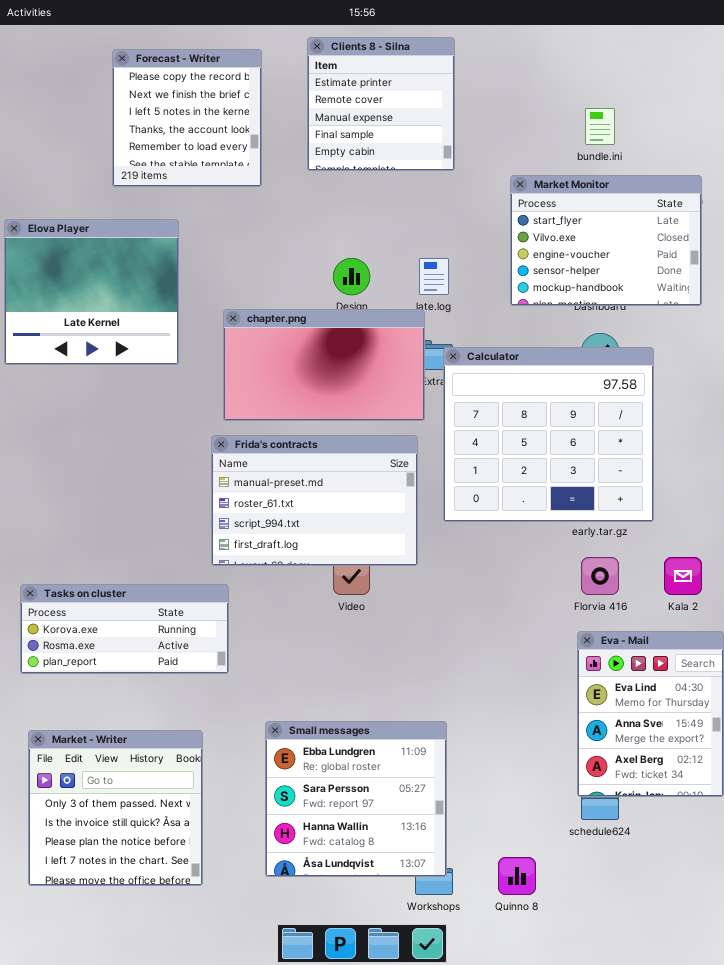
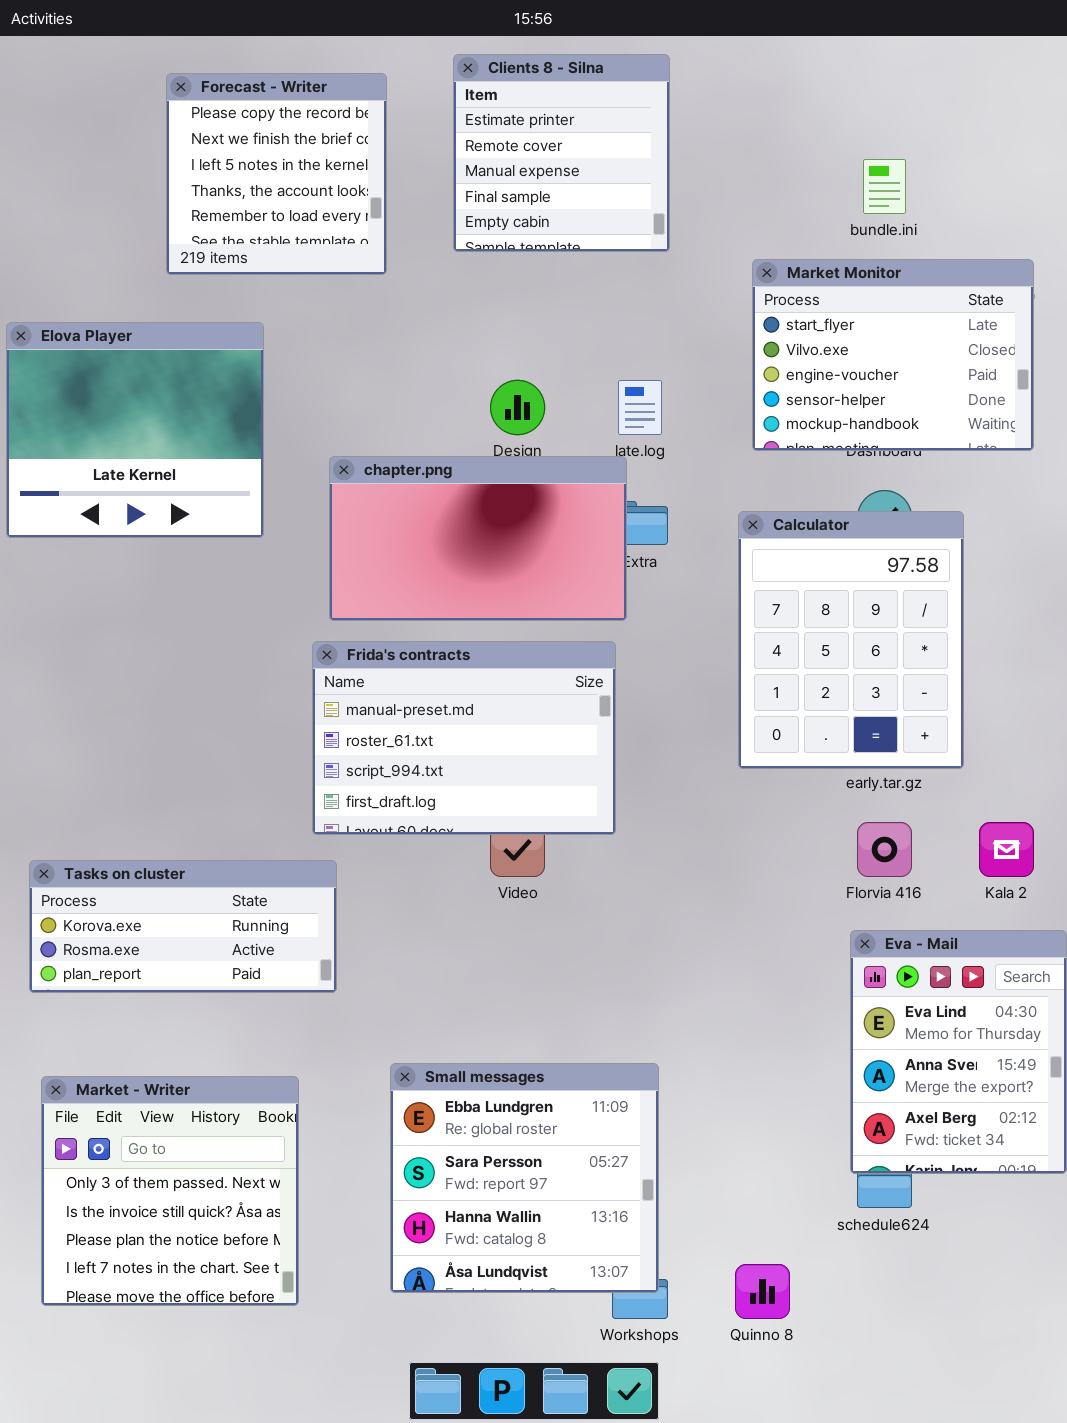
Calculator: [443,347,654,522] -> [738,511,964,769], resized

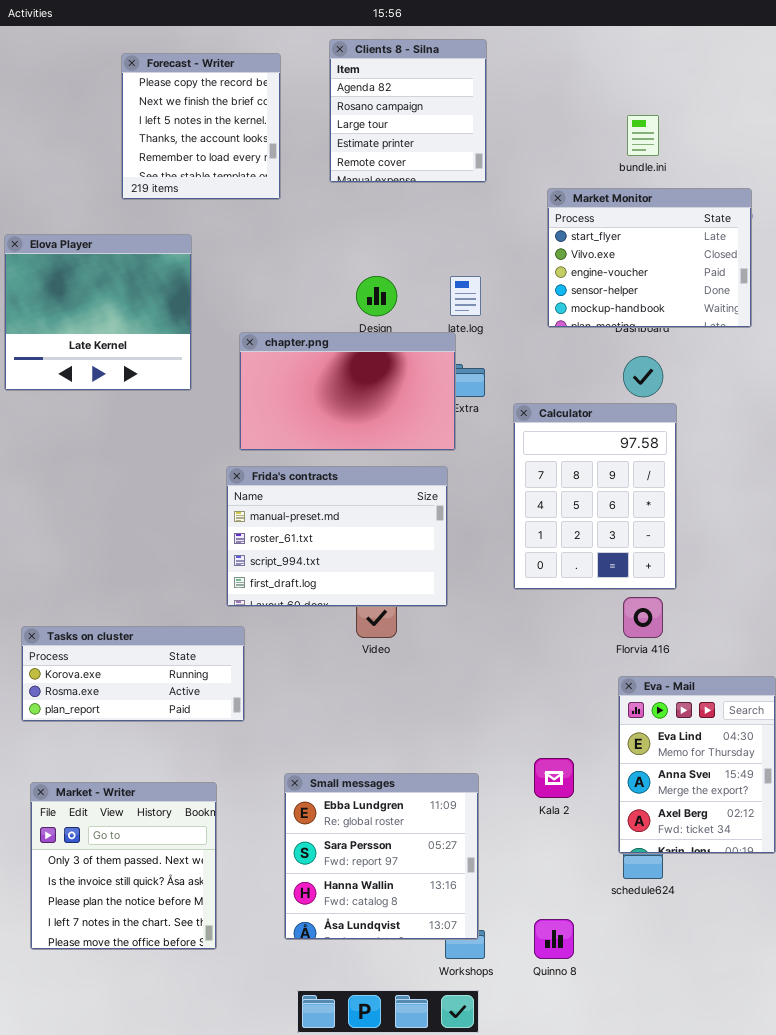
Clients 8 - Silna: [453,54,670,252] -> [329,39,487,183], scrolled up 3 rows
Calculator: [738,511,964,769] -> [513,403,677,590], moved
Kala 2: [979,822,1034,877] -> [534,758,574,798], moved

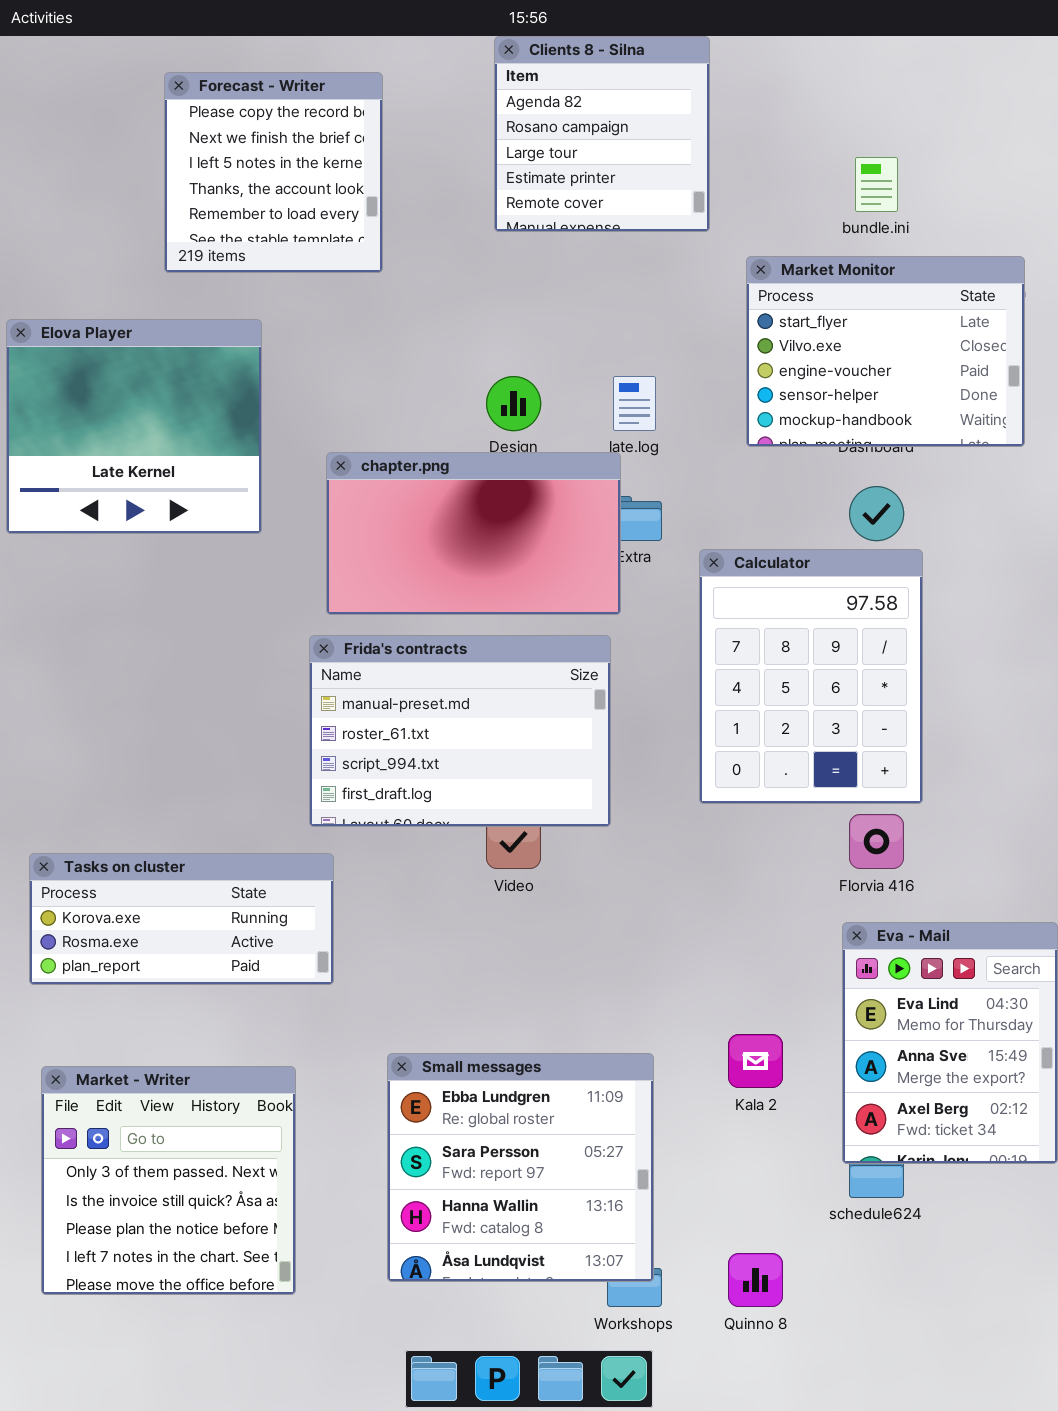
Clients 8 - Silna: [329,39,487,183] -> [494,36,710,232], moved

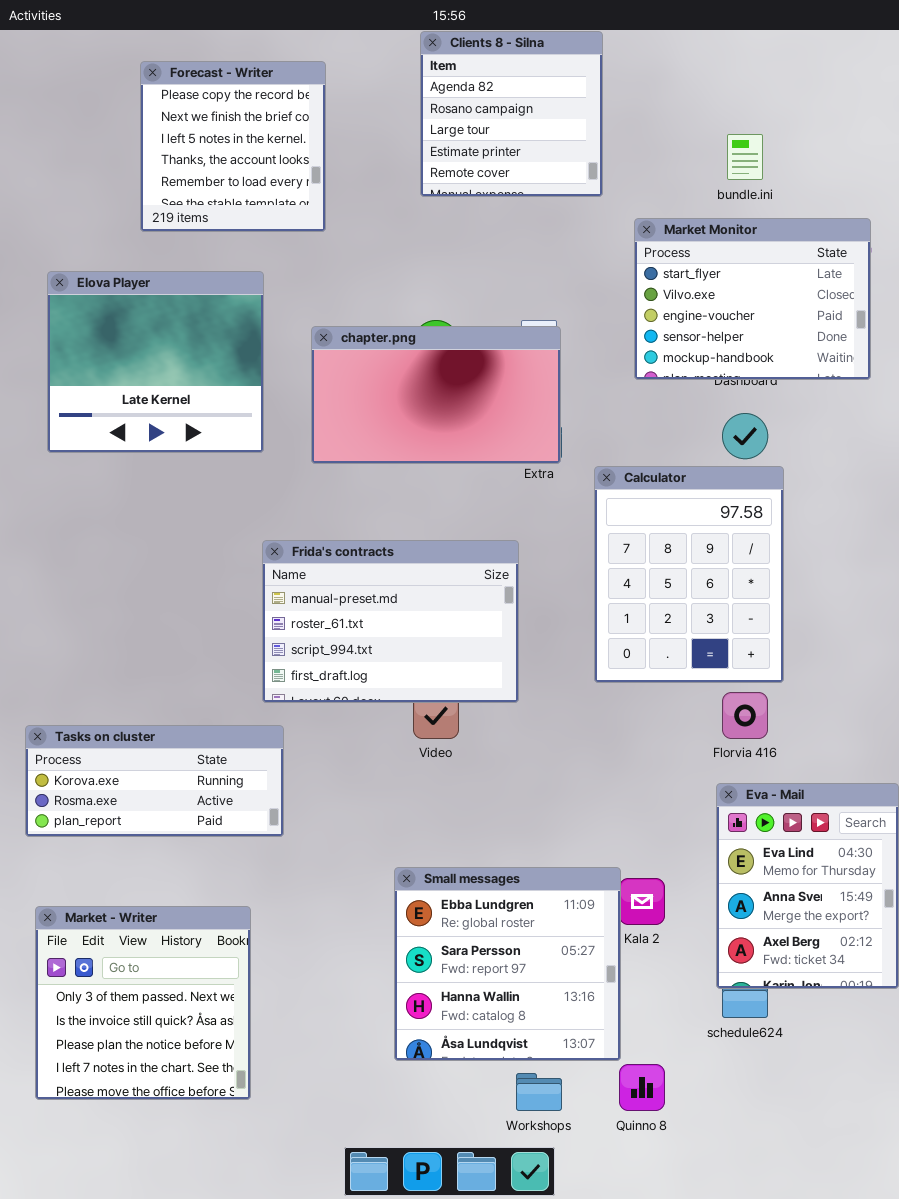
Elova Player: [6,319,262,534] -> [47,271,264,453], moved
chapter.png: [326,452,621,615] -> [311,326,561,464], moved
Small messages: [387,1053,654,1282] -> [394,867,621,1061], moved

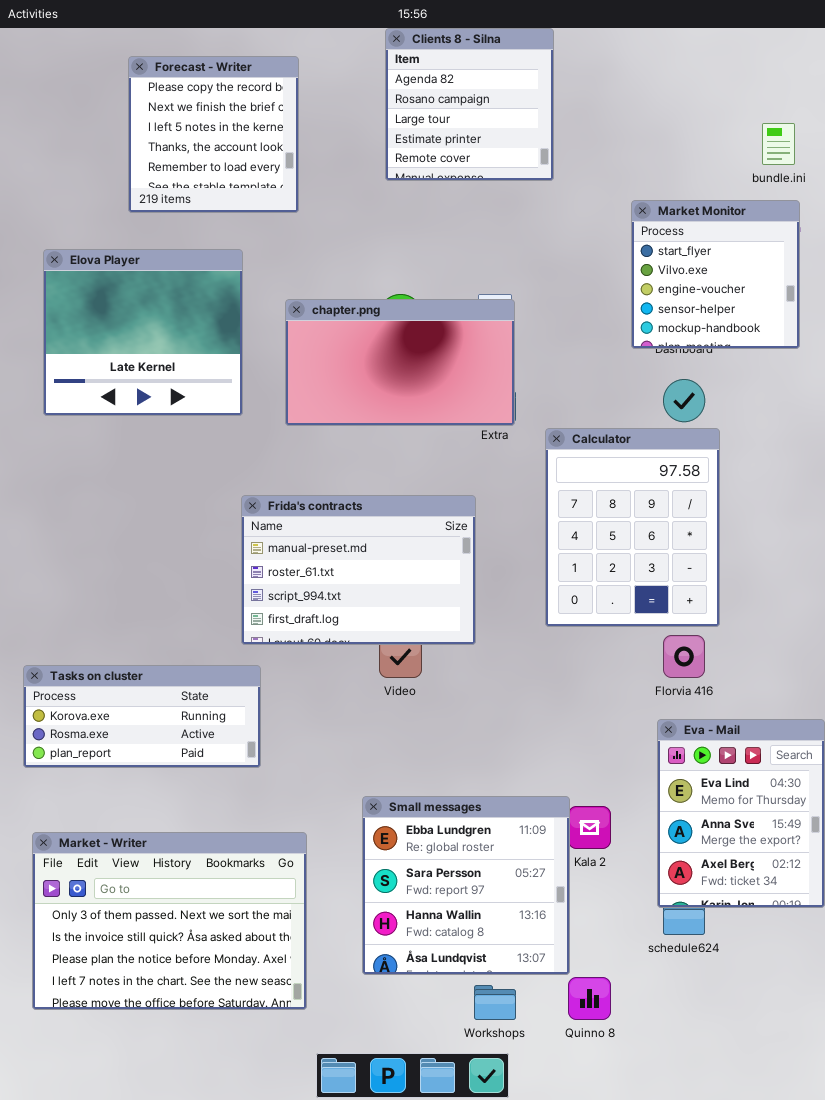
bundle.ini: [727,134,763,180] -> [762,123,795,165], moved
Market Monitor: [634,218,871,380] -> [631,200,800,349], resized
Market - Writer: [35,906,251,1100] -> [32,832,307,1010], resized

